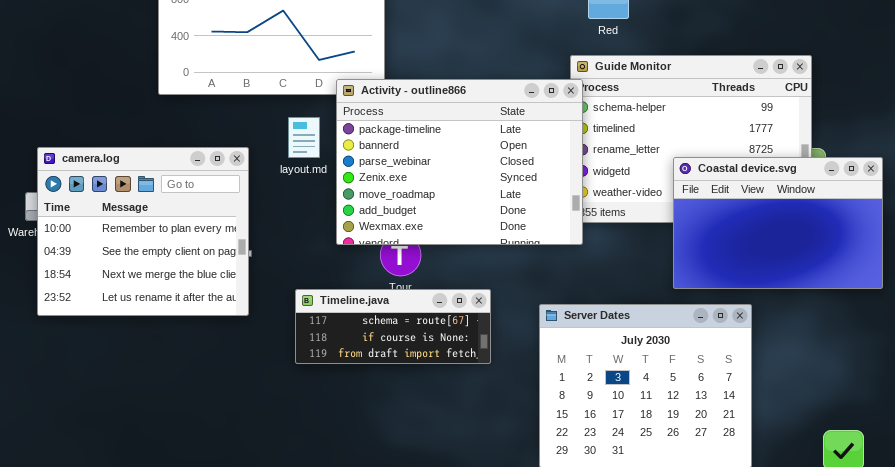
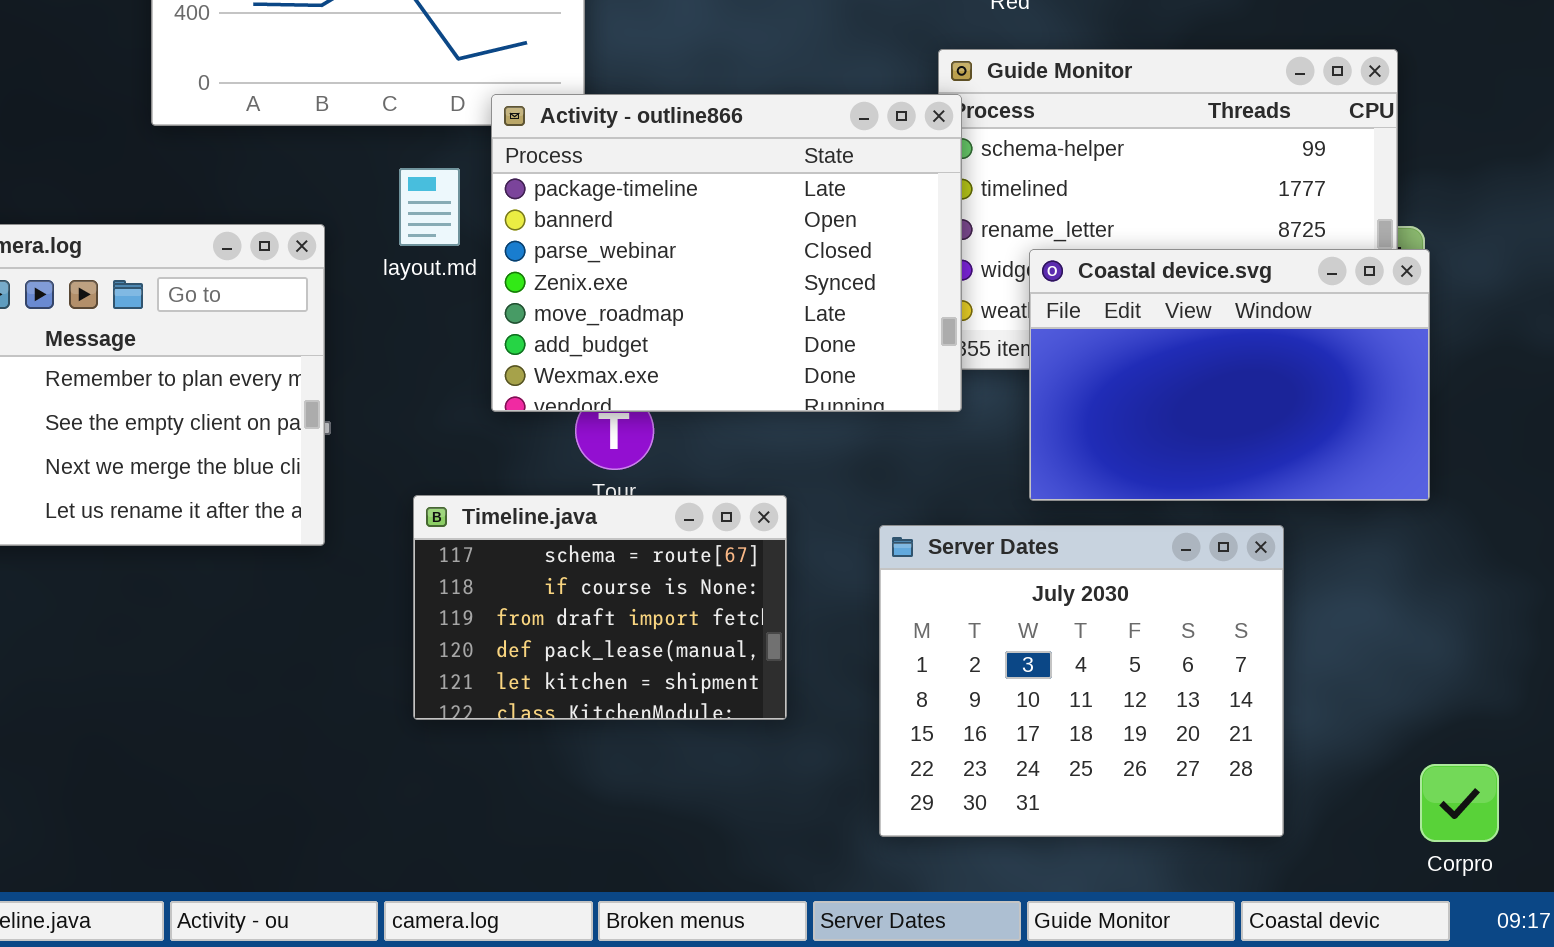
Coastal device.svg: [673,157,883,289] -> [1029,249,1430,501], moved
Timeline.java: [295,289,491,364] -> [413,495,787,720], resized

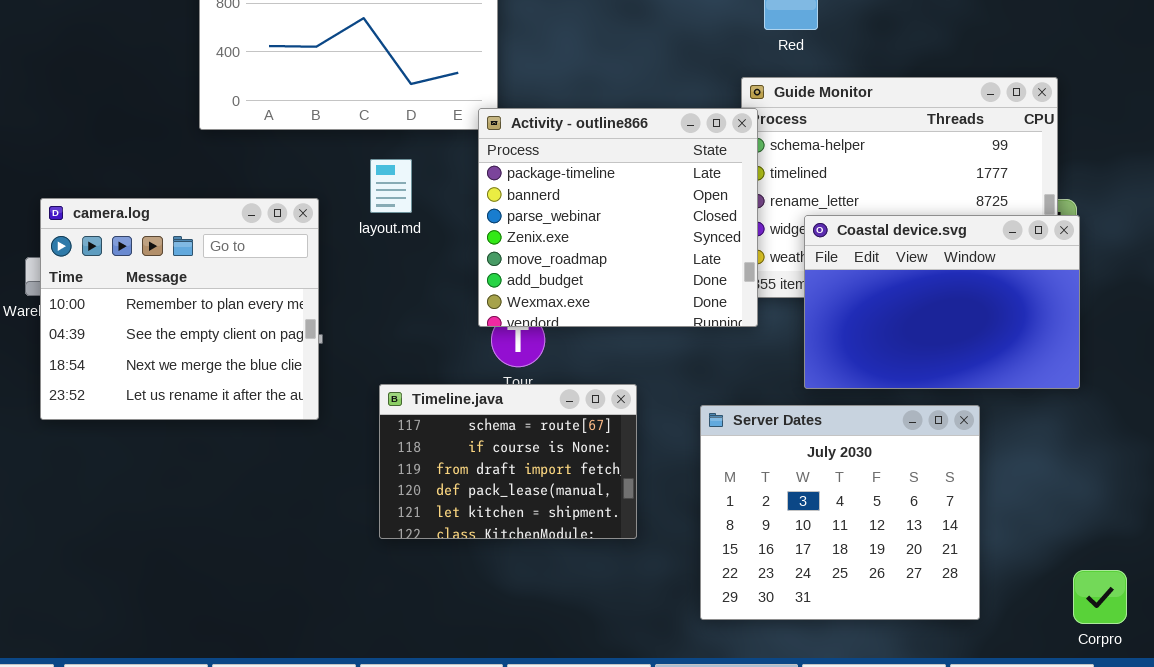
Activity - outline866: [491,94,962,412] -> [478,108,758,327], resized

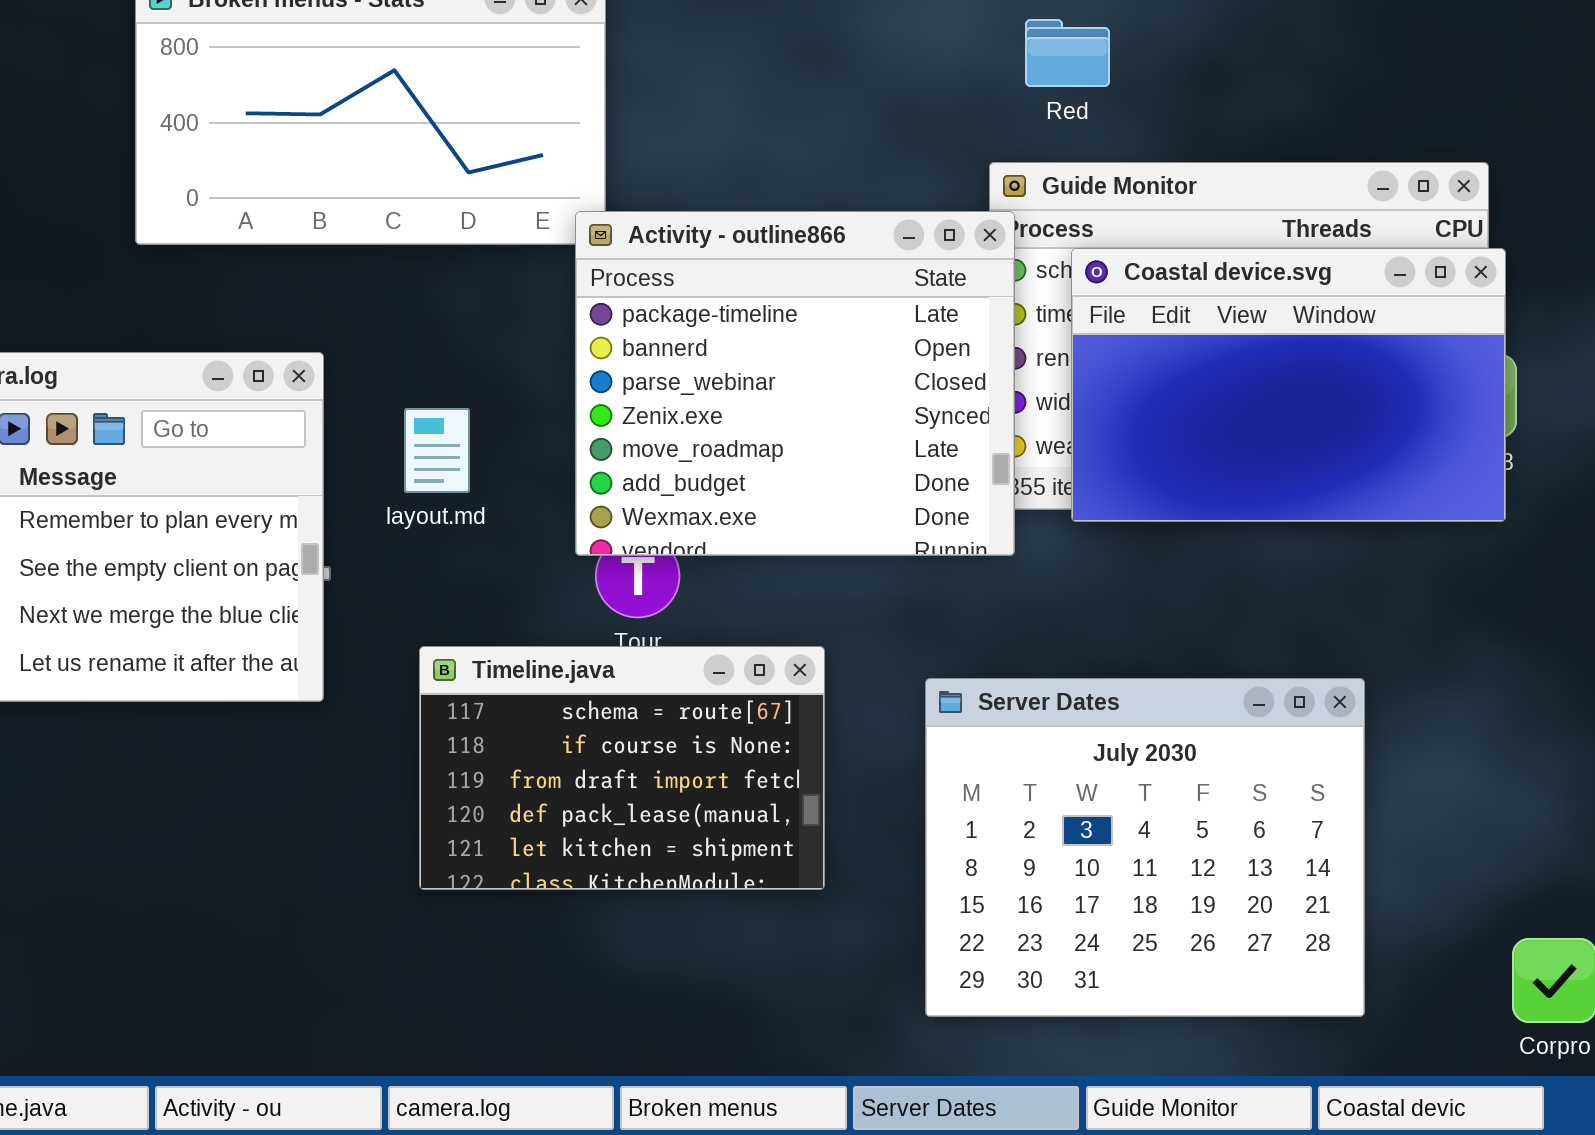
layout.md: [370,159,412,213] -> [404,408,470,493], moved
Coastal device.svg: [804,215,1080,389] -> [1071,248,1506,522], moved

